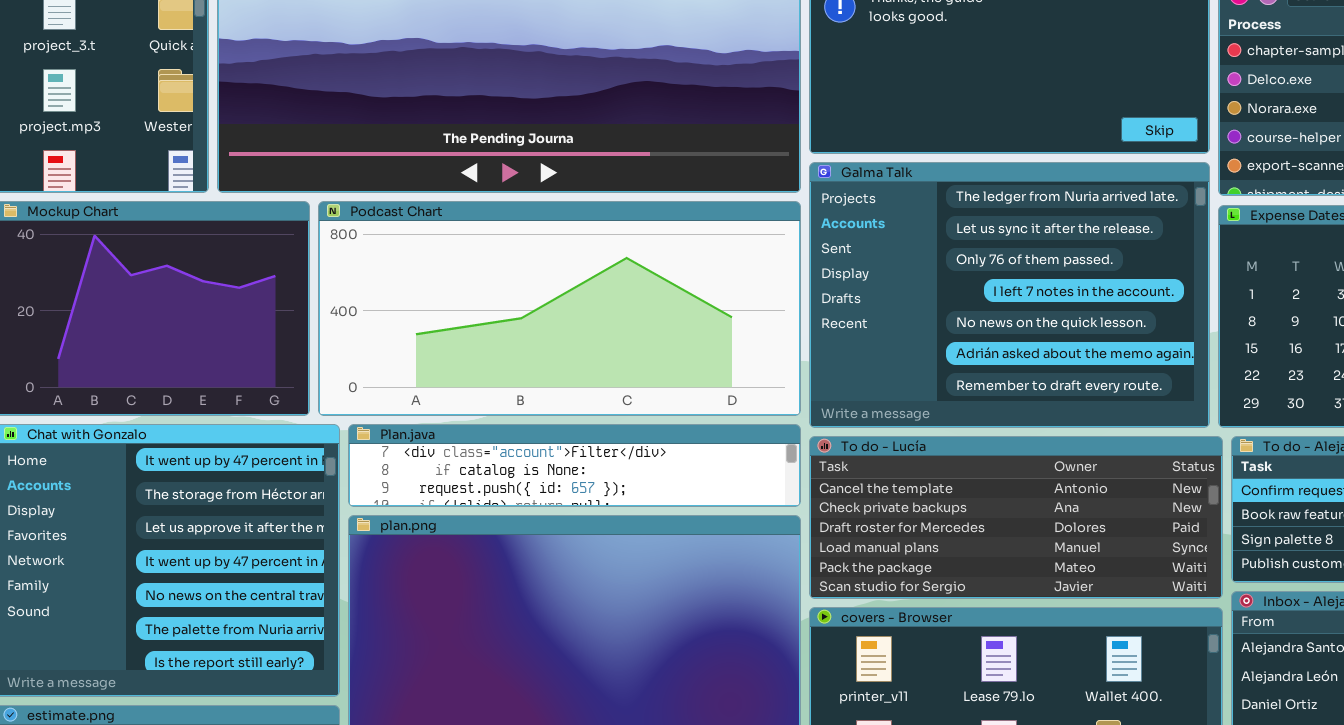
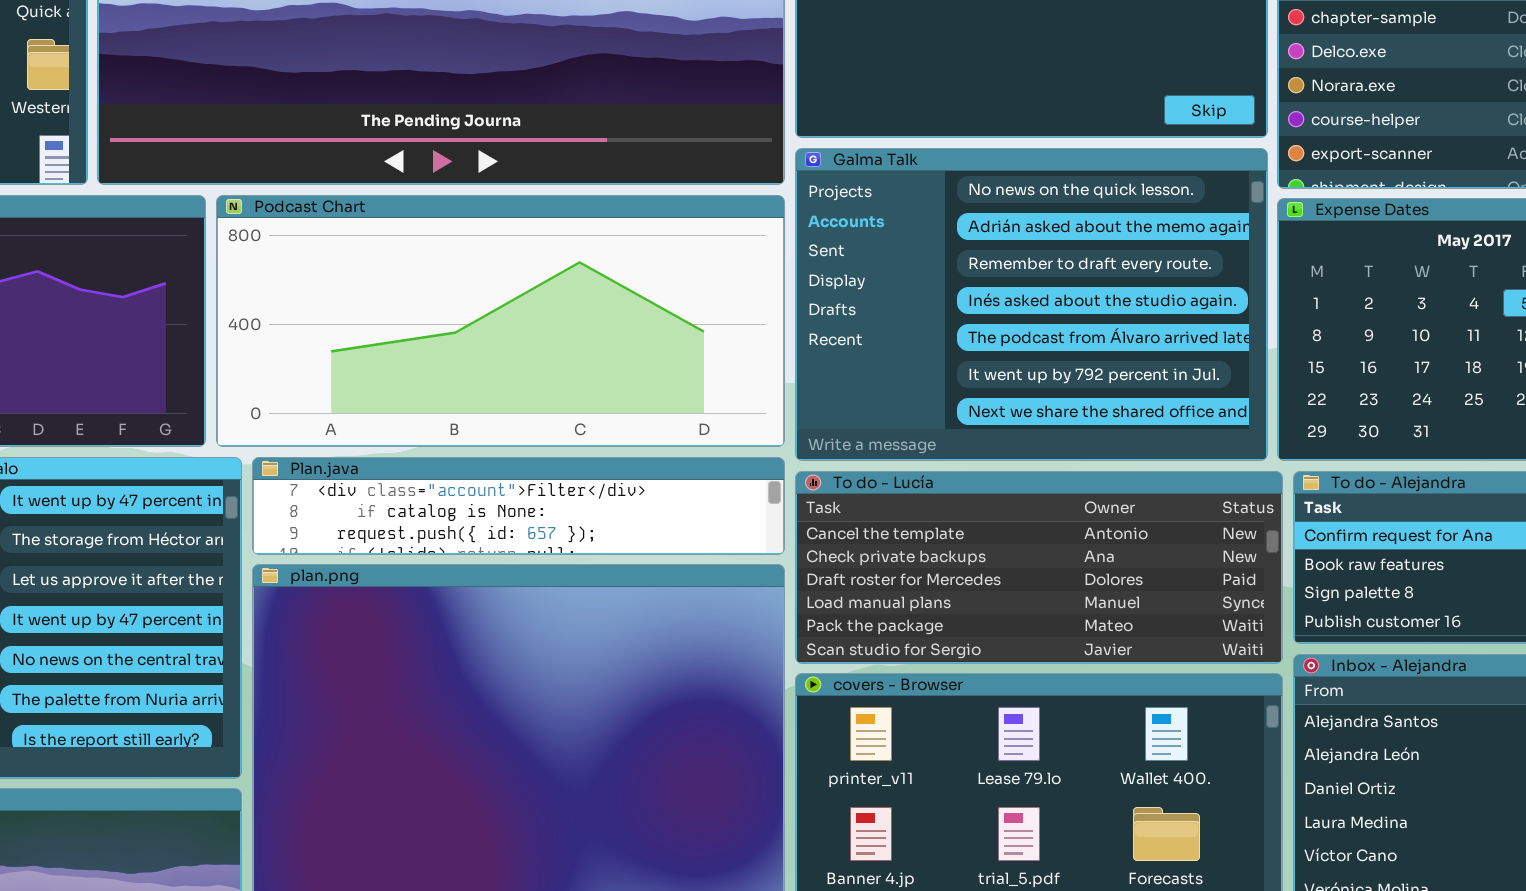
Galma Talk: [809,162,1210,428] -> [795,148,1268,461], scrolled down 4 rows

